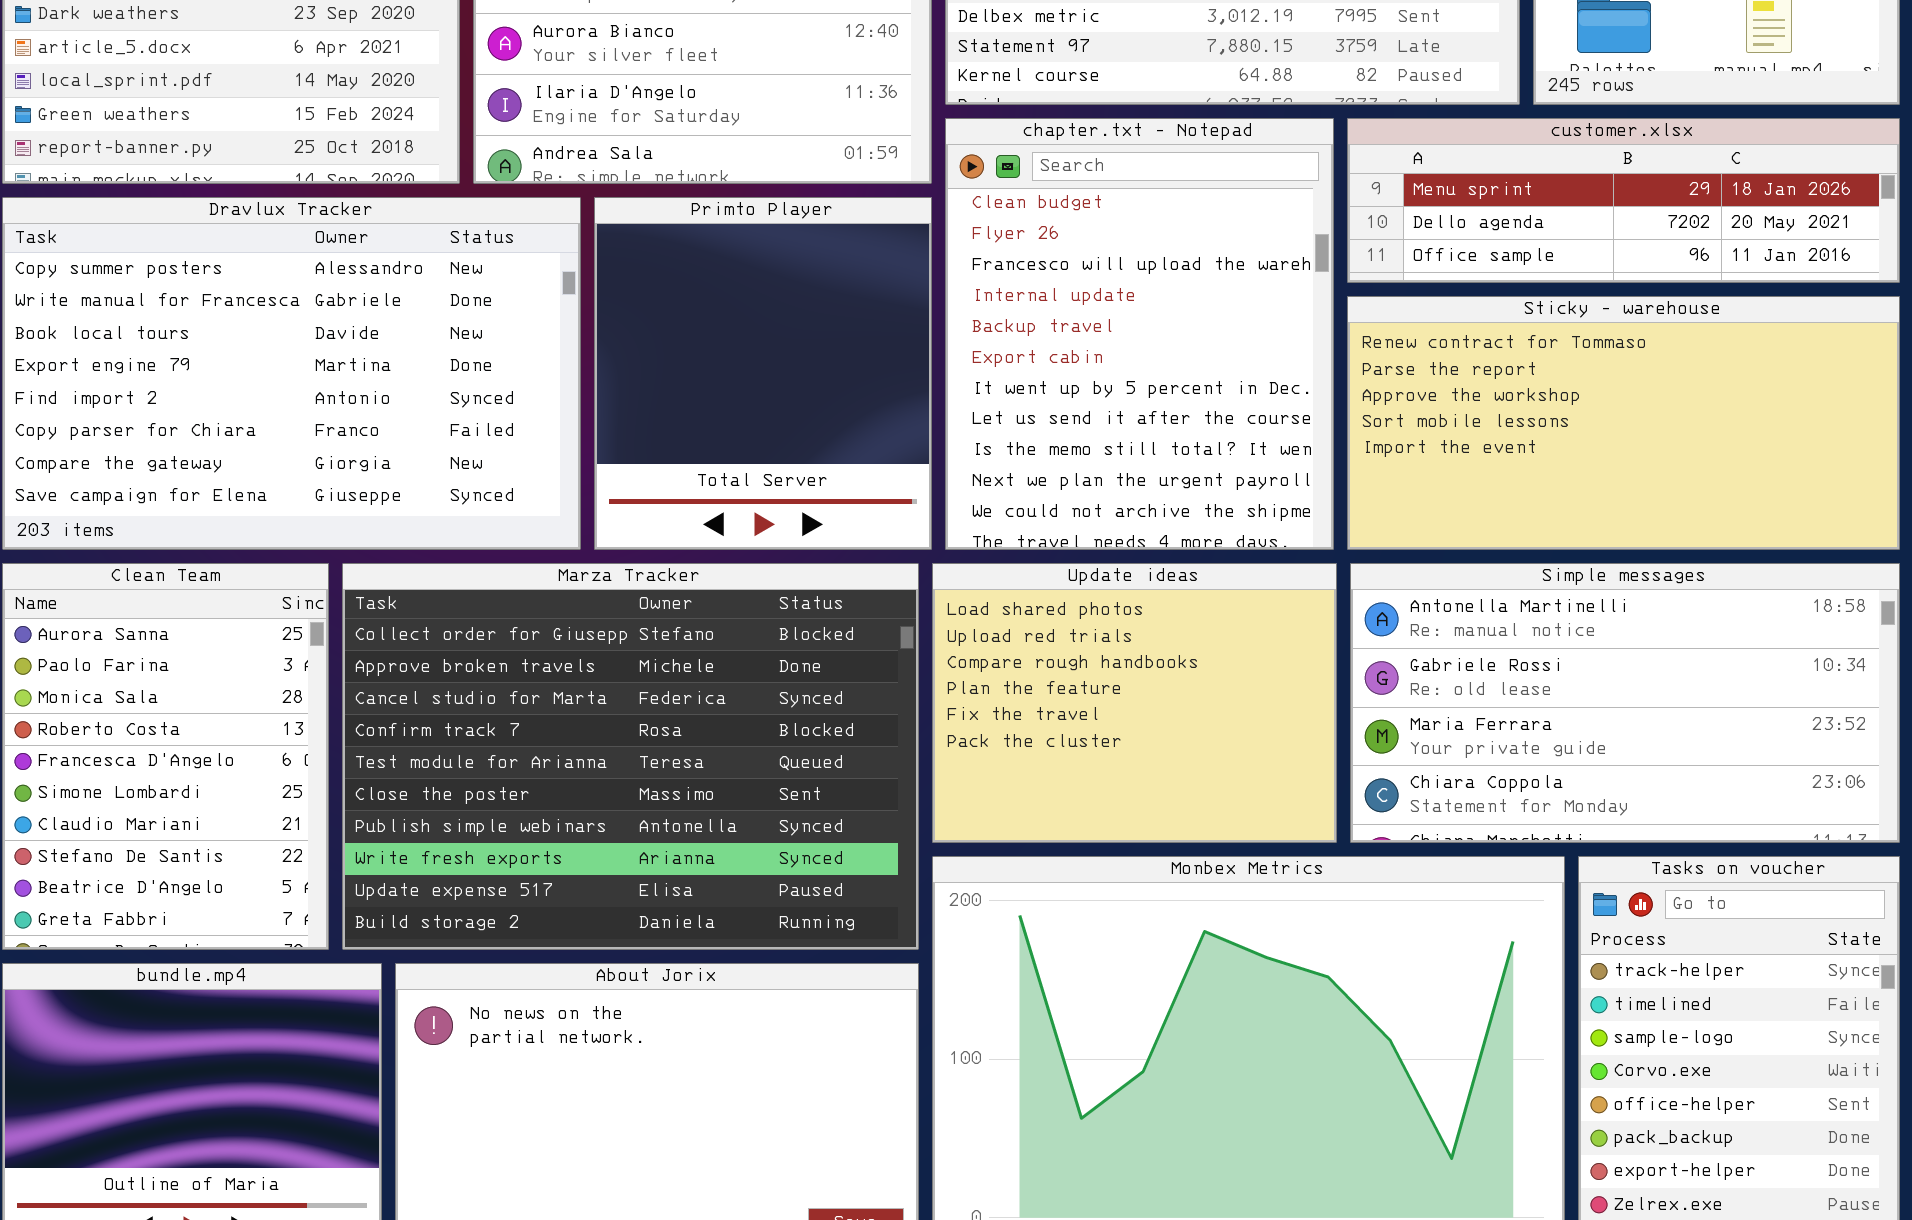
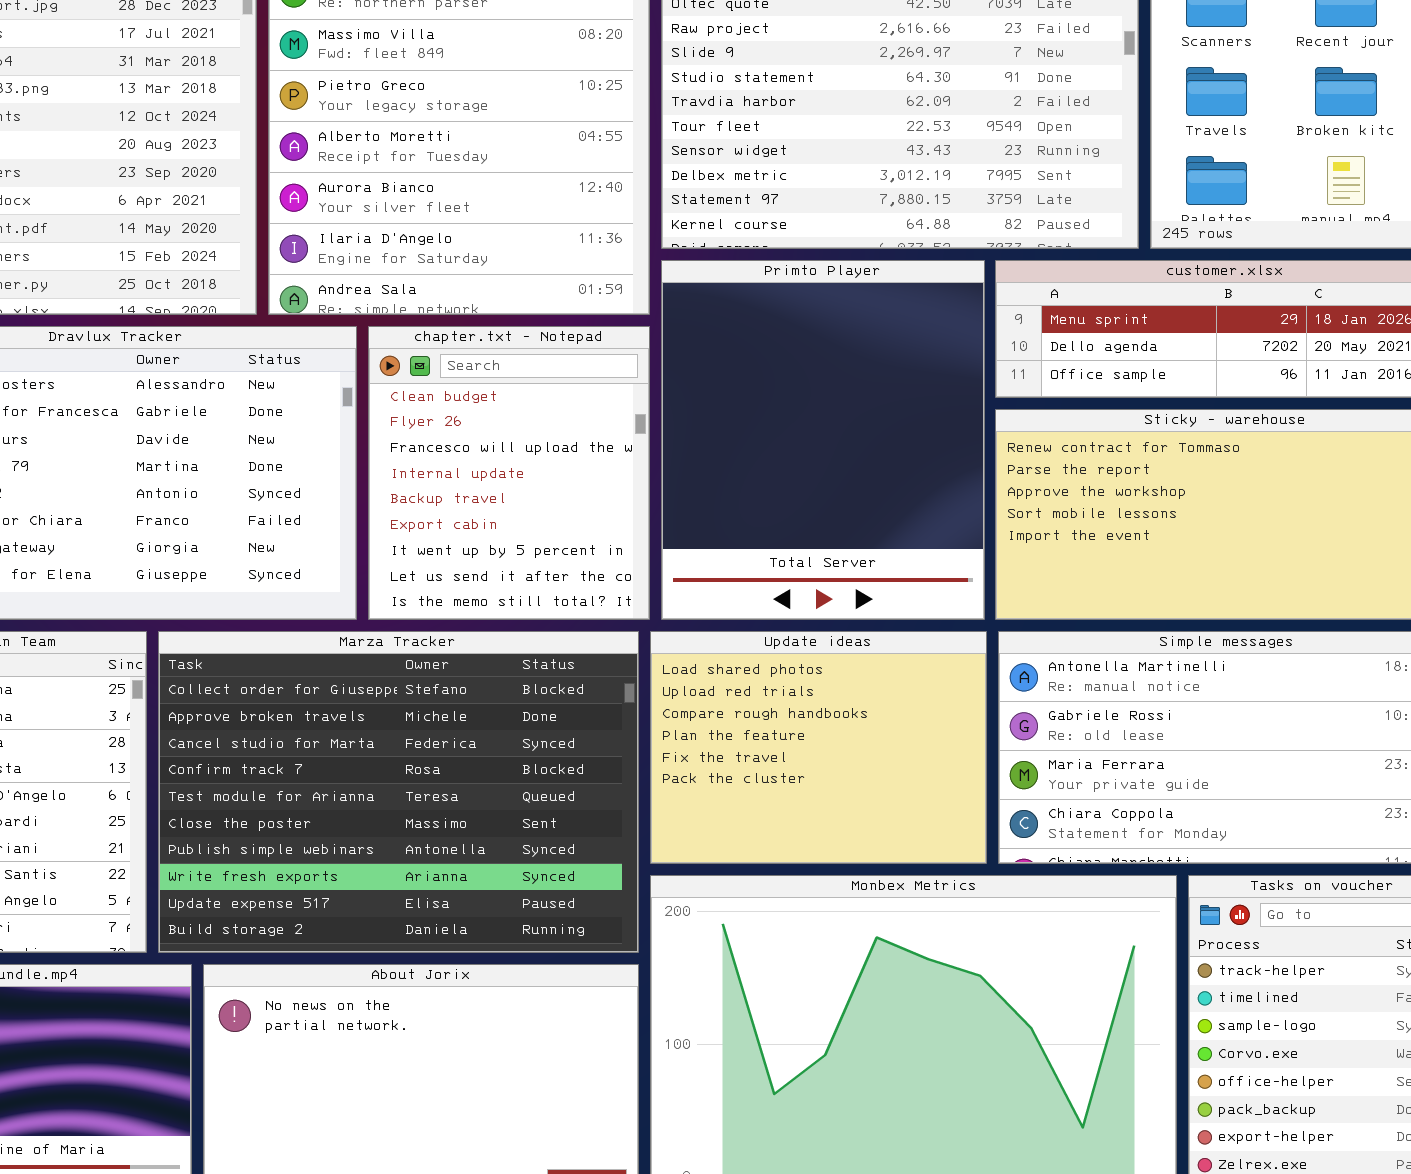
chapter.txt - Notepad: [945,118,1334,550] -> [368,326,650,620], moved, resized
Primto Player: [594,197,932,550] -> [661,260,985,620], moved, resized

